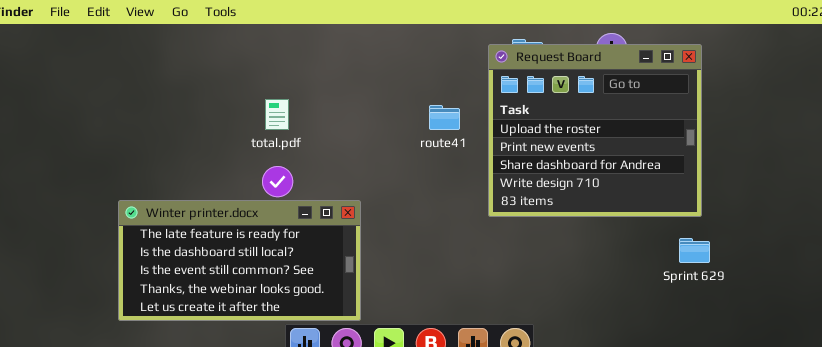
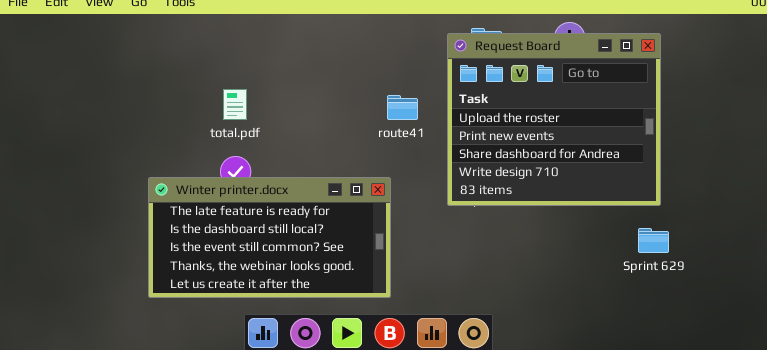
Winter printer.docx: [118,200,361,321] -> [148,177,391,298], moved

